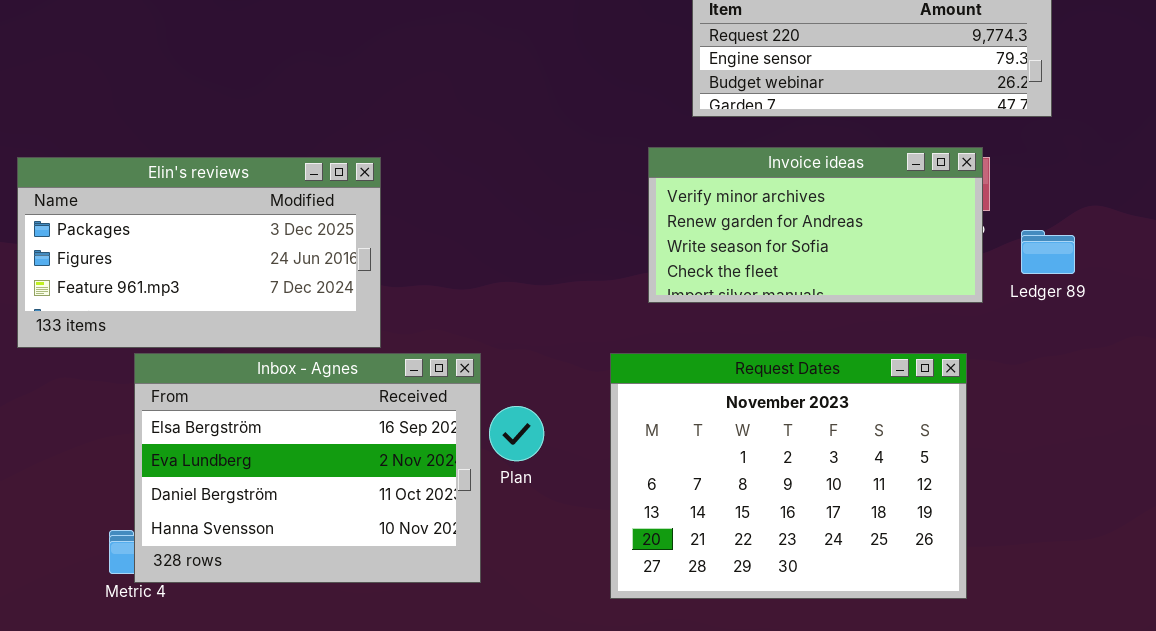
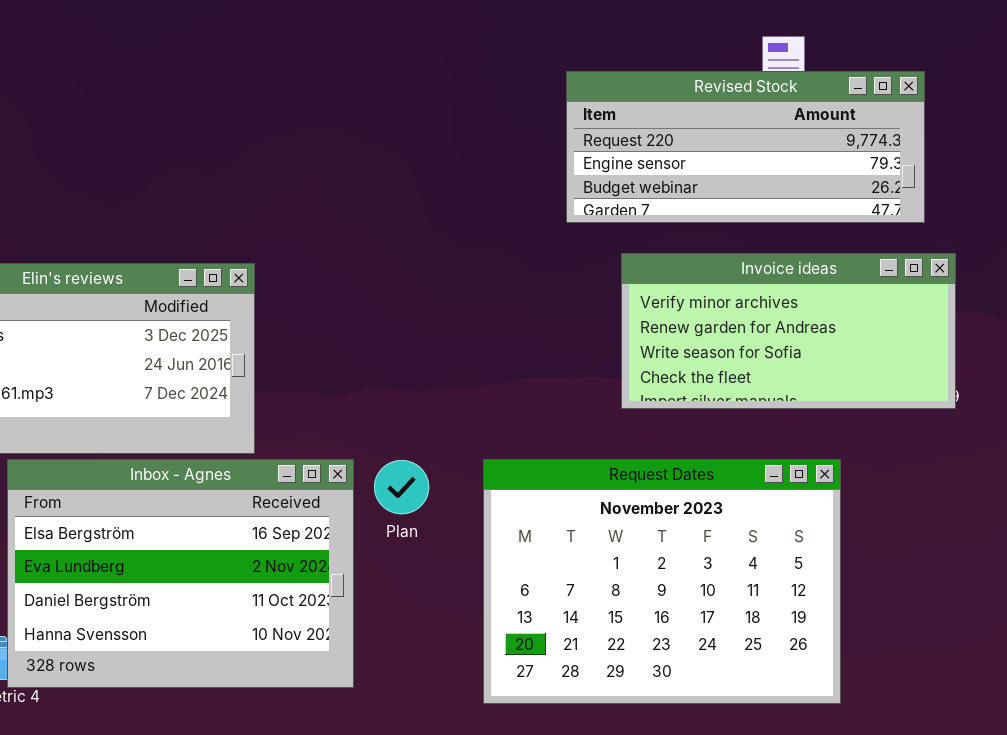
Invoice ideas: [648,147,983,303] -> [621,253,956,409], moved
Plan: [489,406,544,461] -> [374,460,429,514], moved

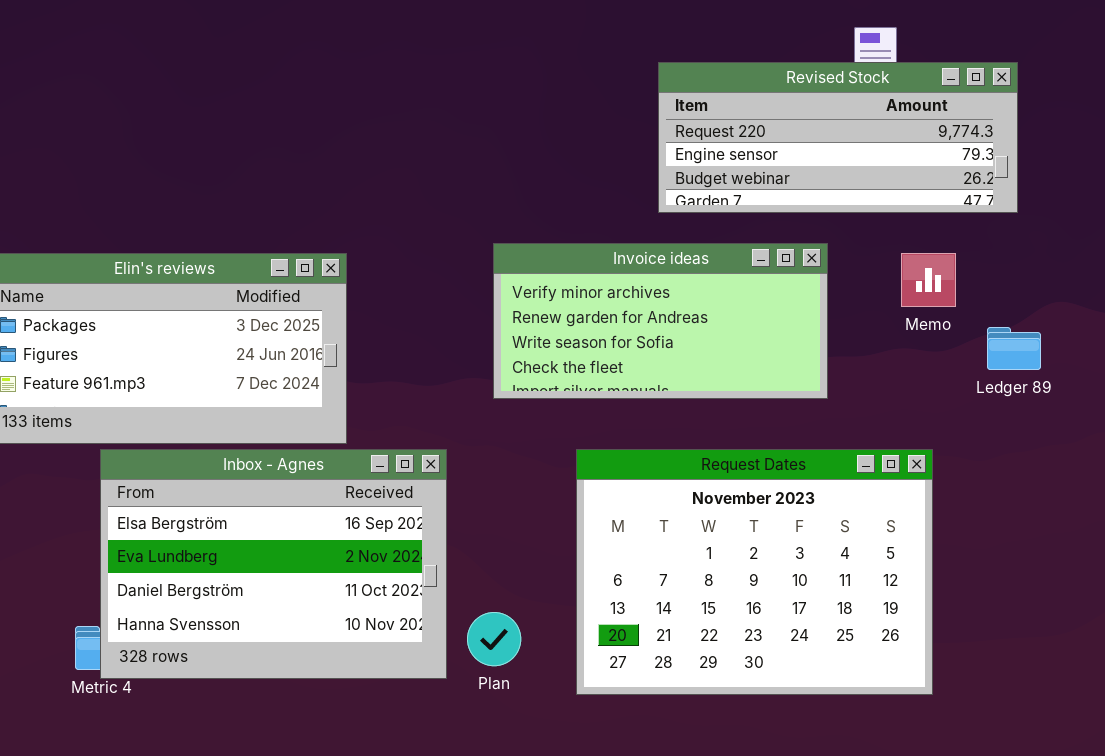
Invoice ideas: [621,253,956,409] -> [493,243,828,399], moved
Plan: [374,460,429,514] -> [467,612,521,666], moved

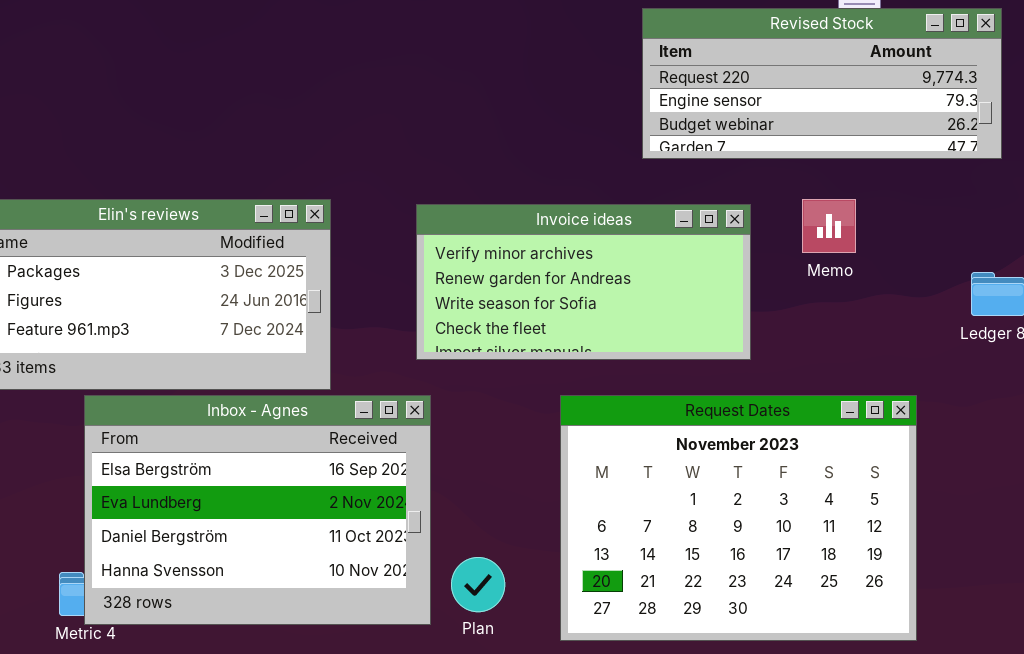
Invoice ideas: [493,243,828,399] -> [416,204,751,360], moved
Memo: [901,253,956,307] -> [802,199,856,253], moved

